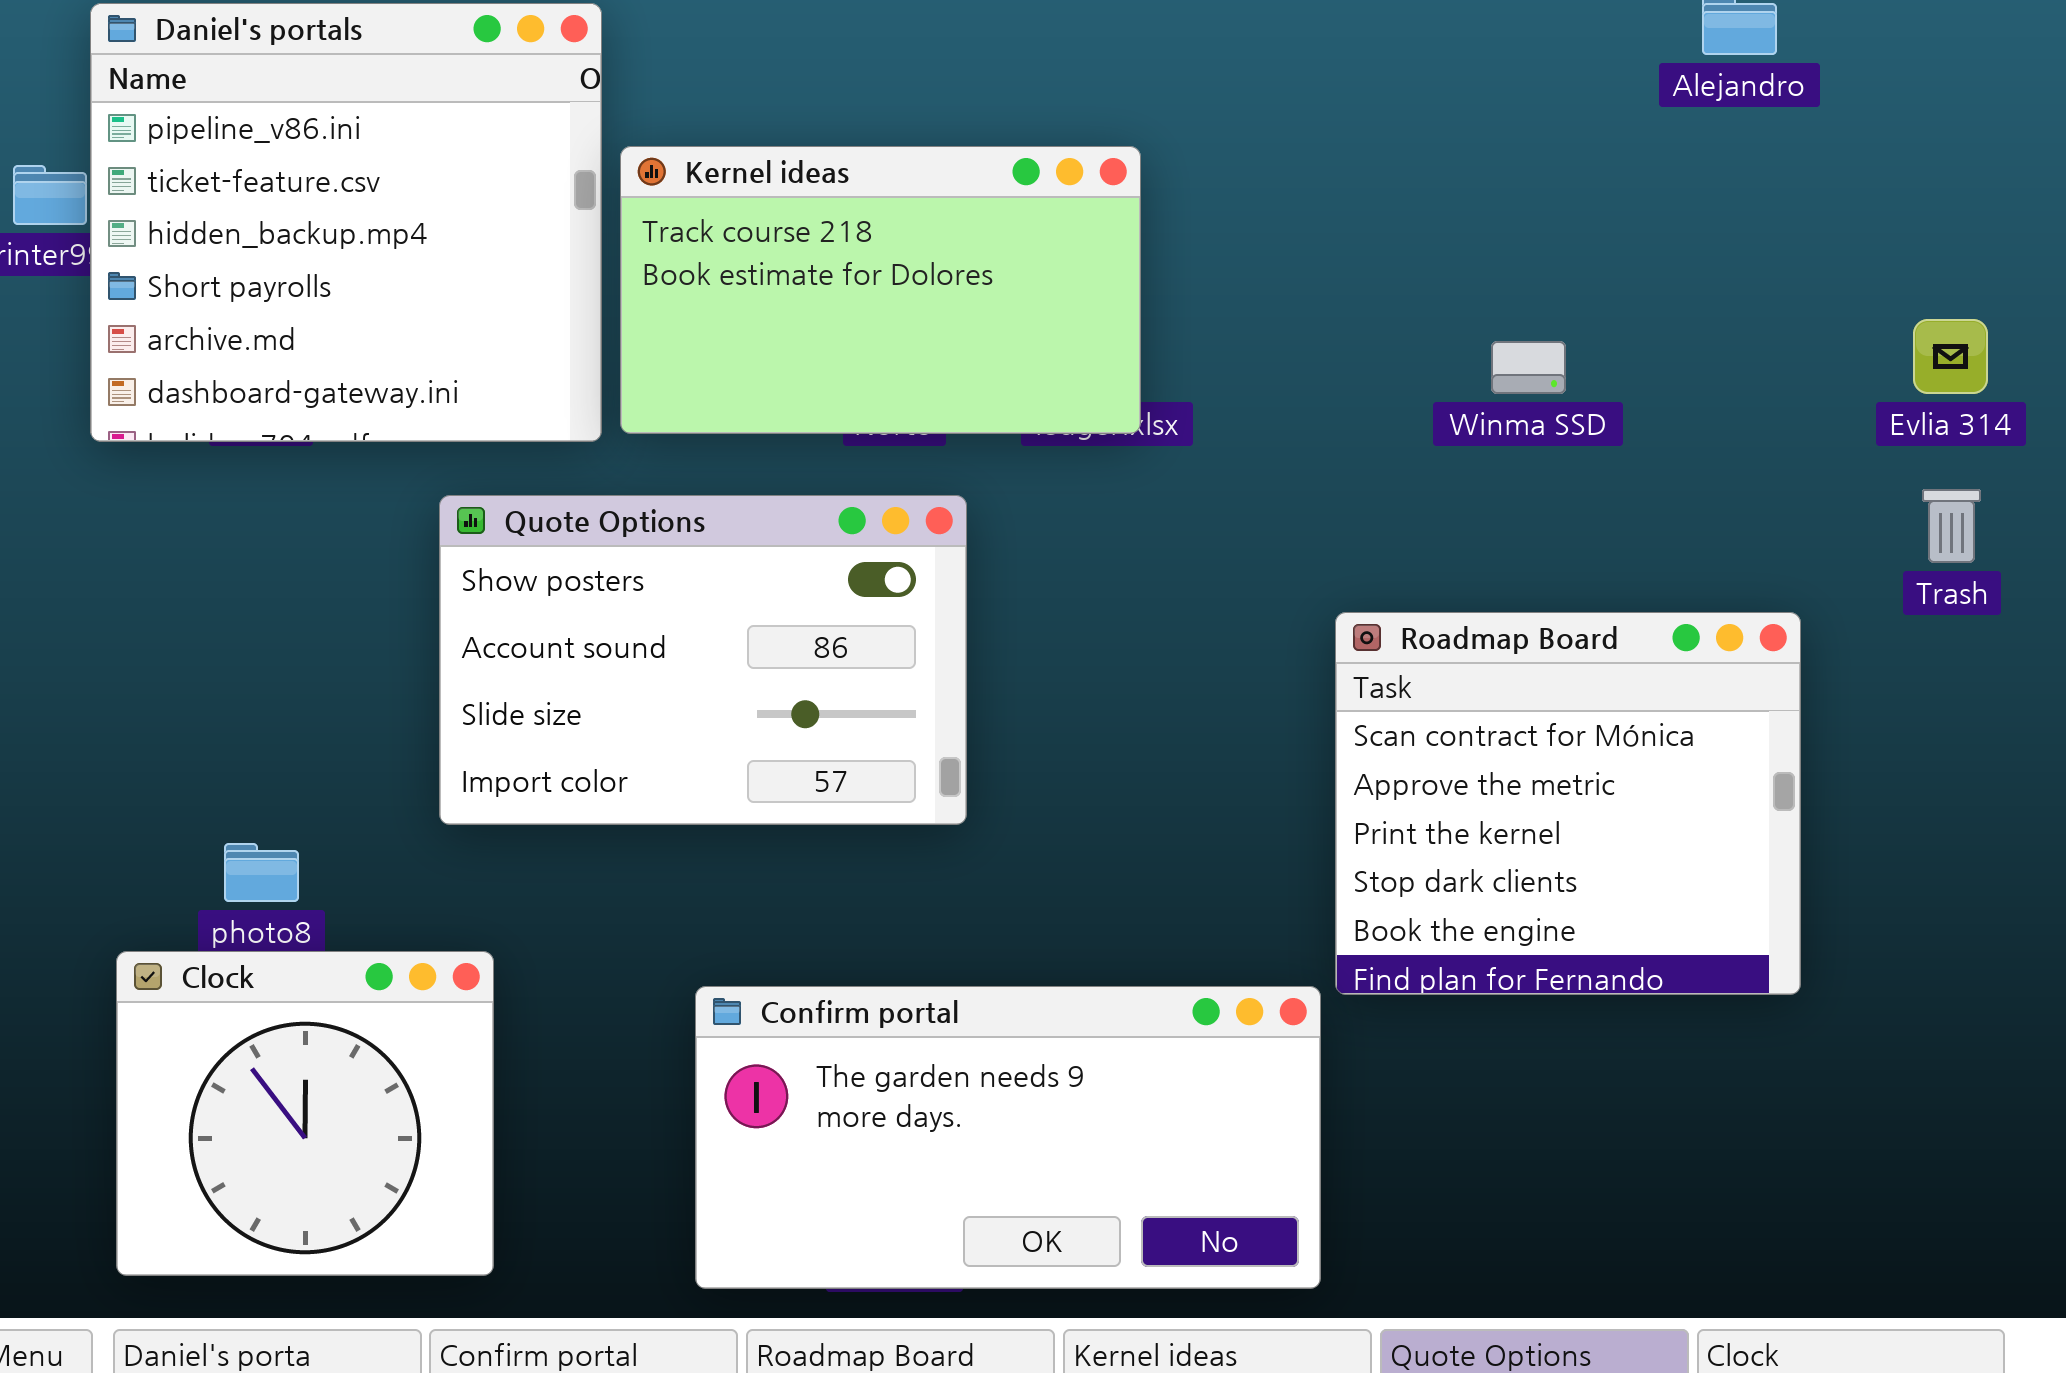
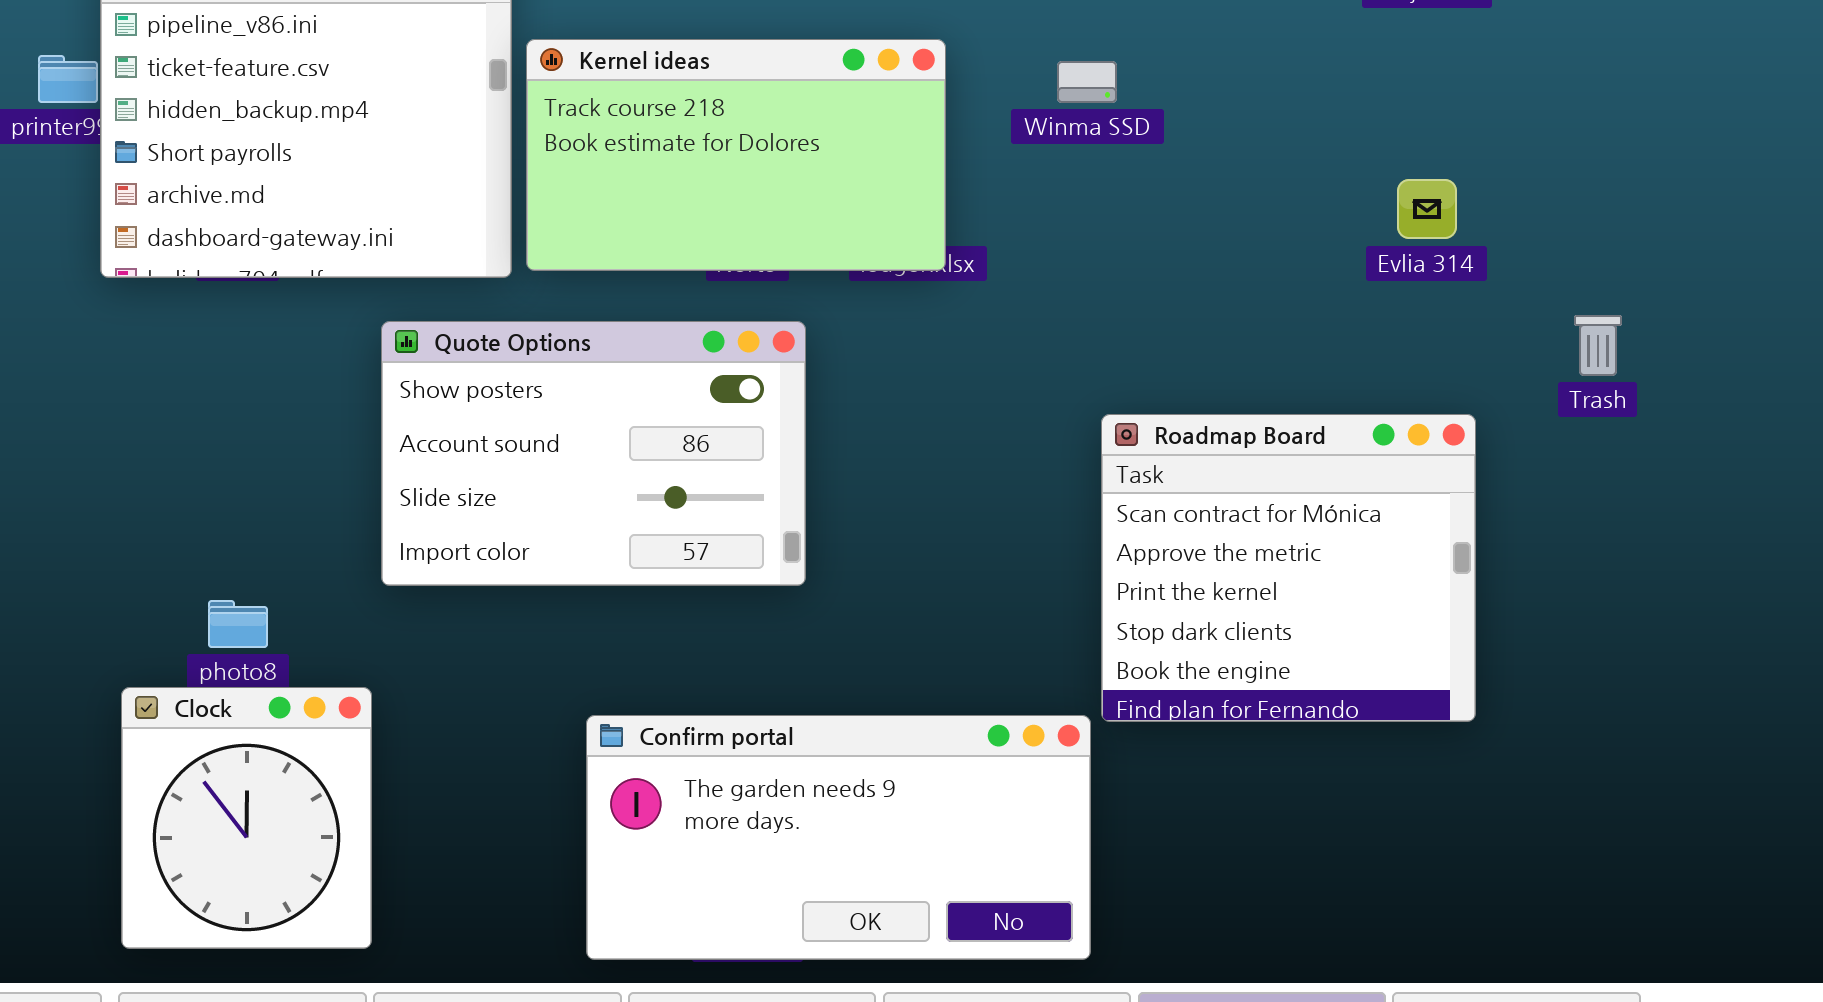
Evlia 314: [1913,319,1988,394] -> [1397,179,1457,239], moved
Winma SSD: [1491,341,1566,394] -> [1057,61,1117,103], moved
Clock: [116,951,494,1276] -> [121,687,372,949], resized

